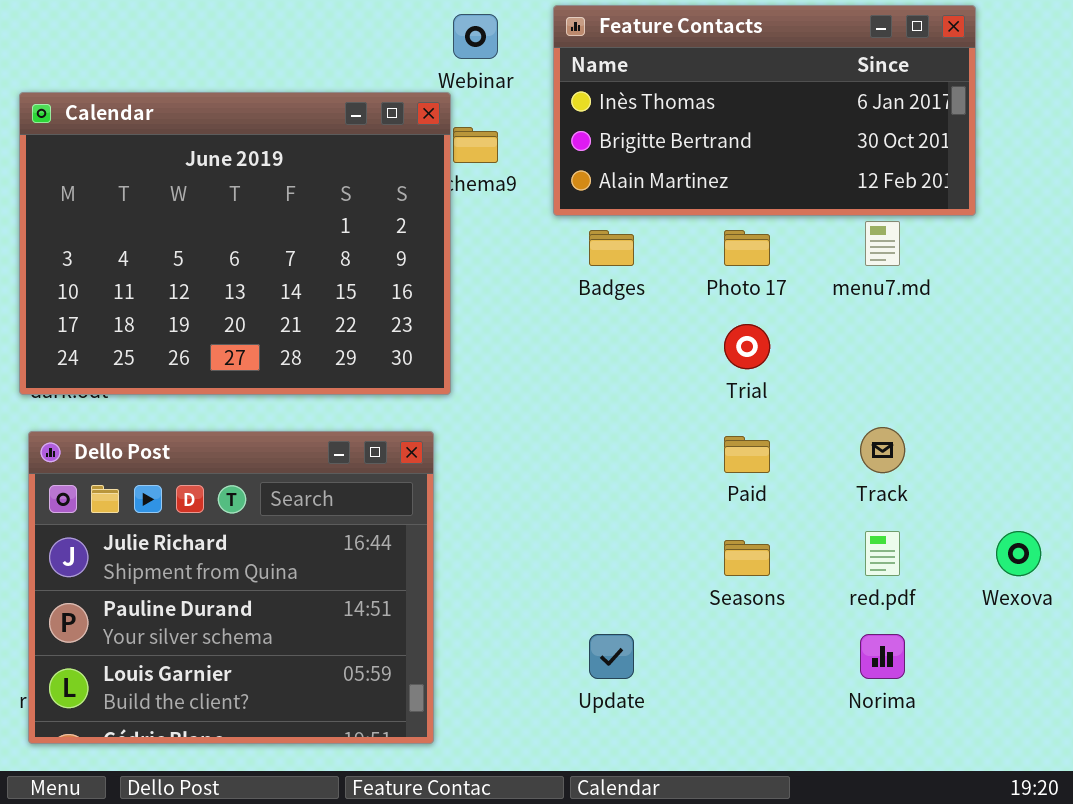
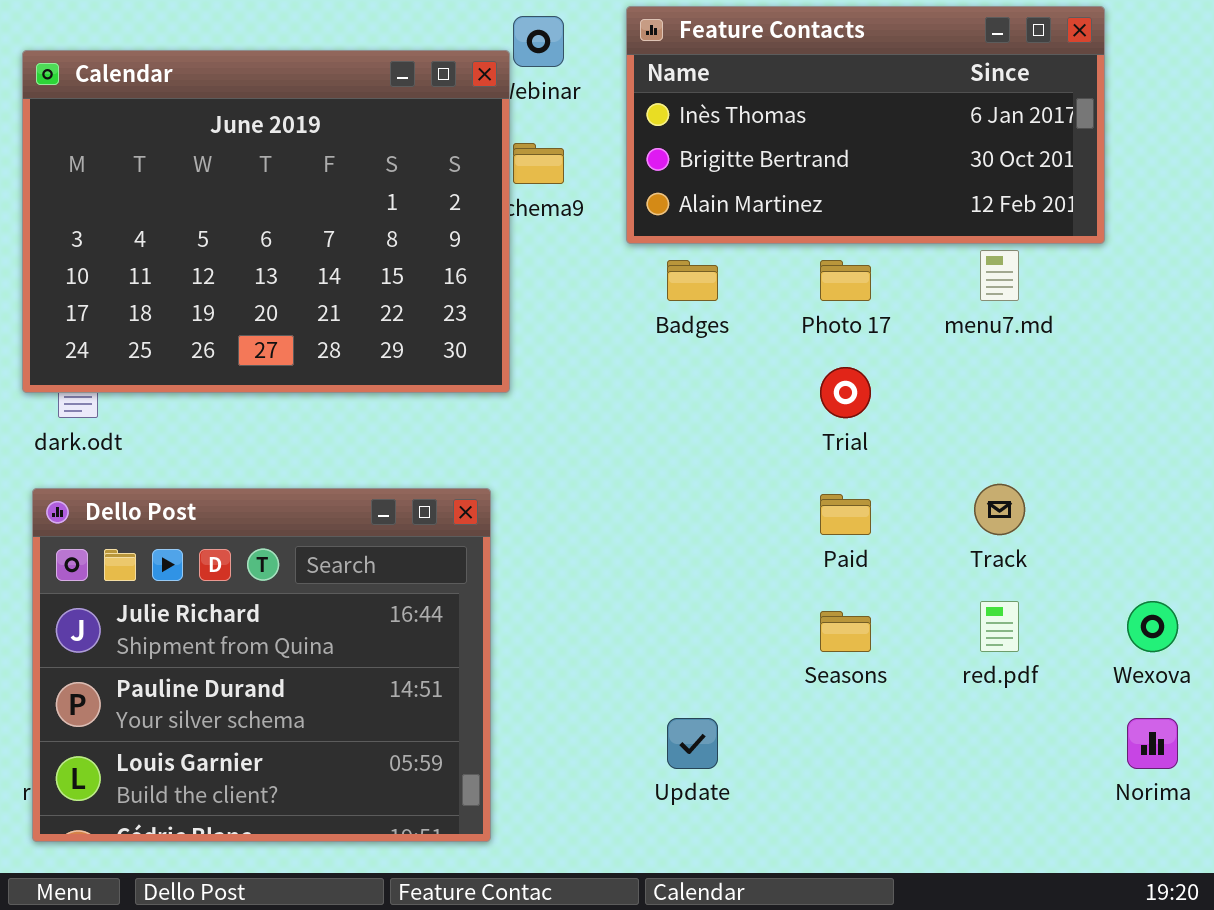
Calendar: [19,92,451,395] -> [22,50,510,393], moved
Norima: [860,634,905,679] -> [1127,718,1178,769], moved

